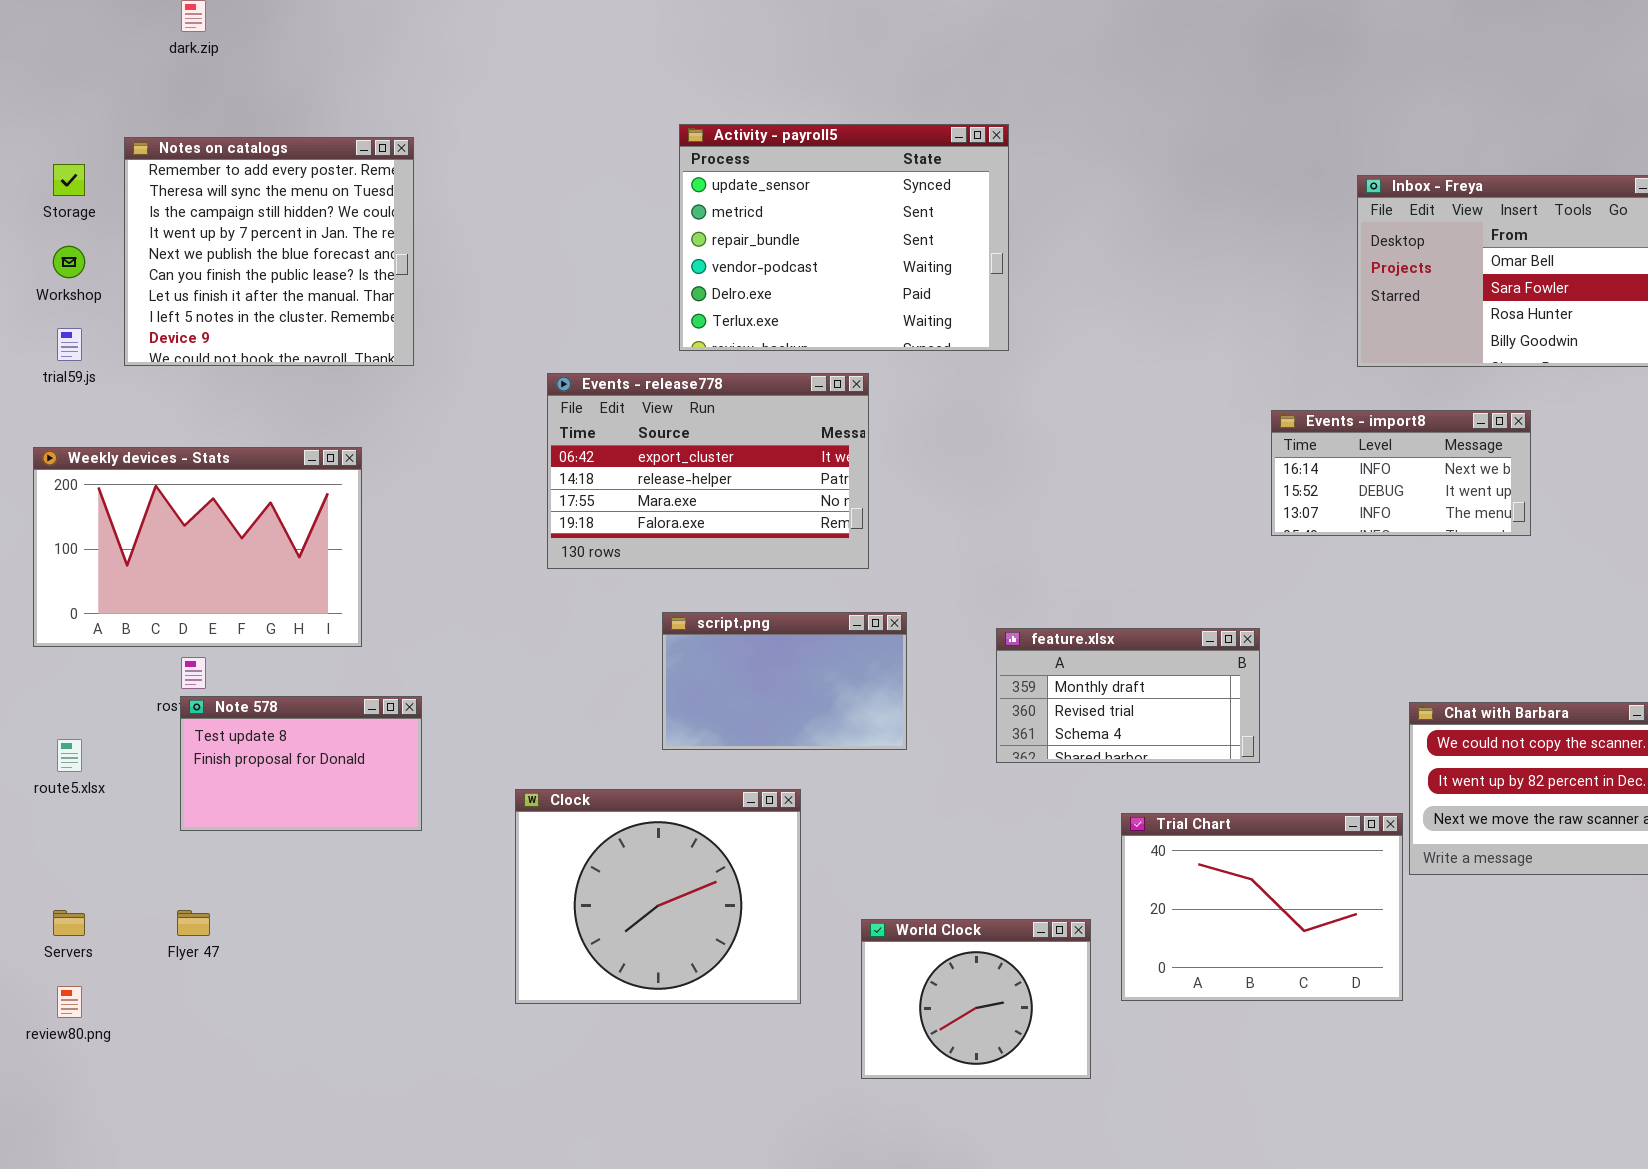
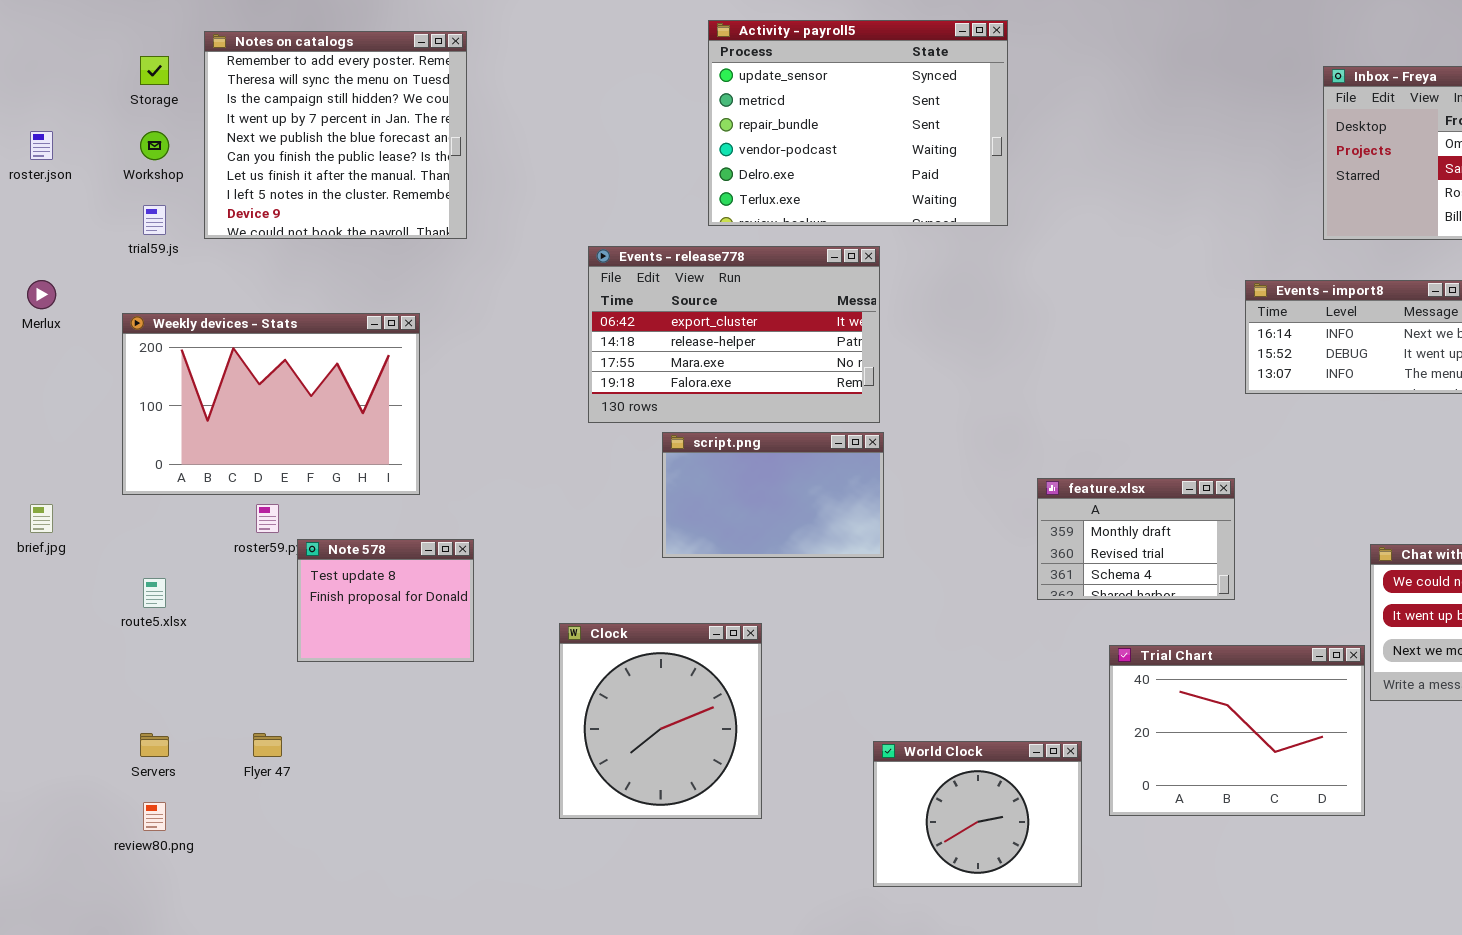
script.png: [662,612,907,750] -> [662,432,884,558], moved
feature.xlsx: [996,628,1260,763] -> [1037,478,1235,600], resized
Note 578: [180,696,422,831] -> [297,539,474,662], resized
Clock: [515,789,801,1004] -> [559,623,762,819], resized

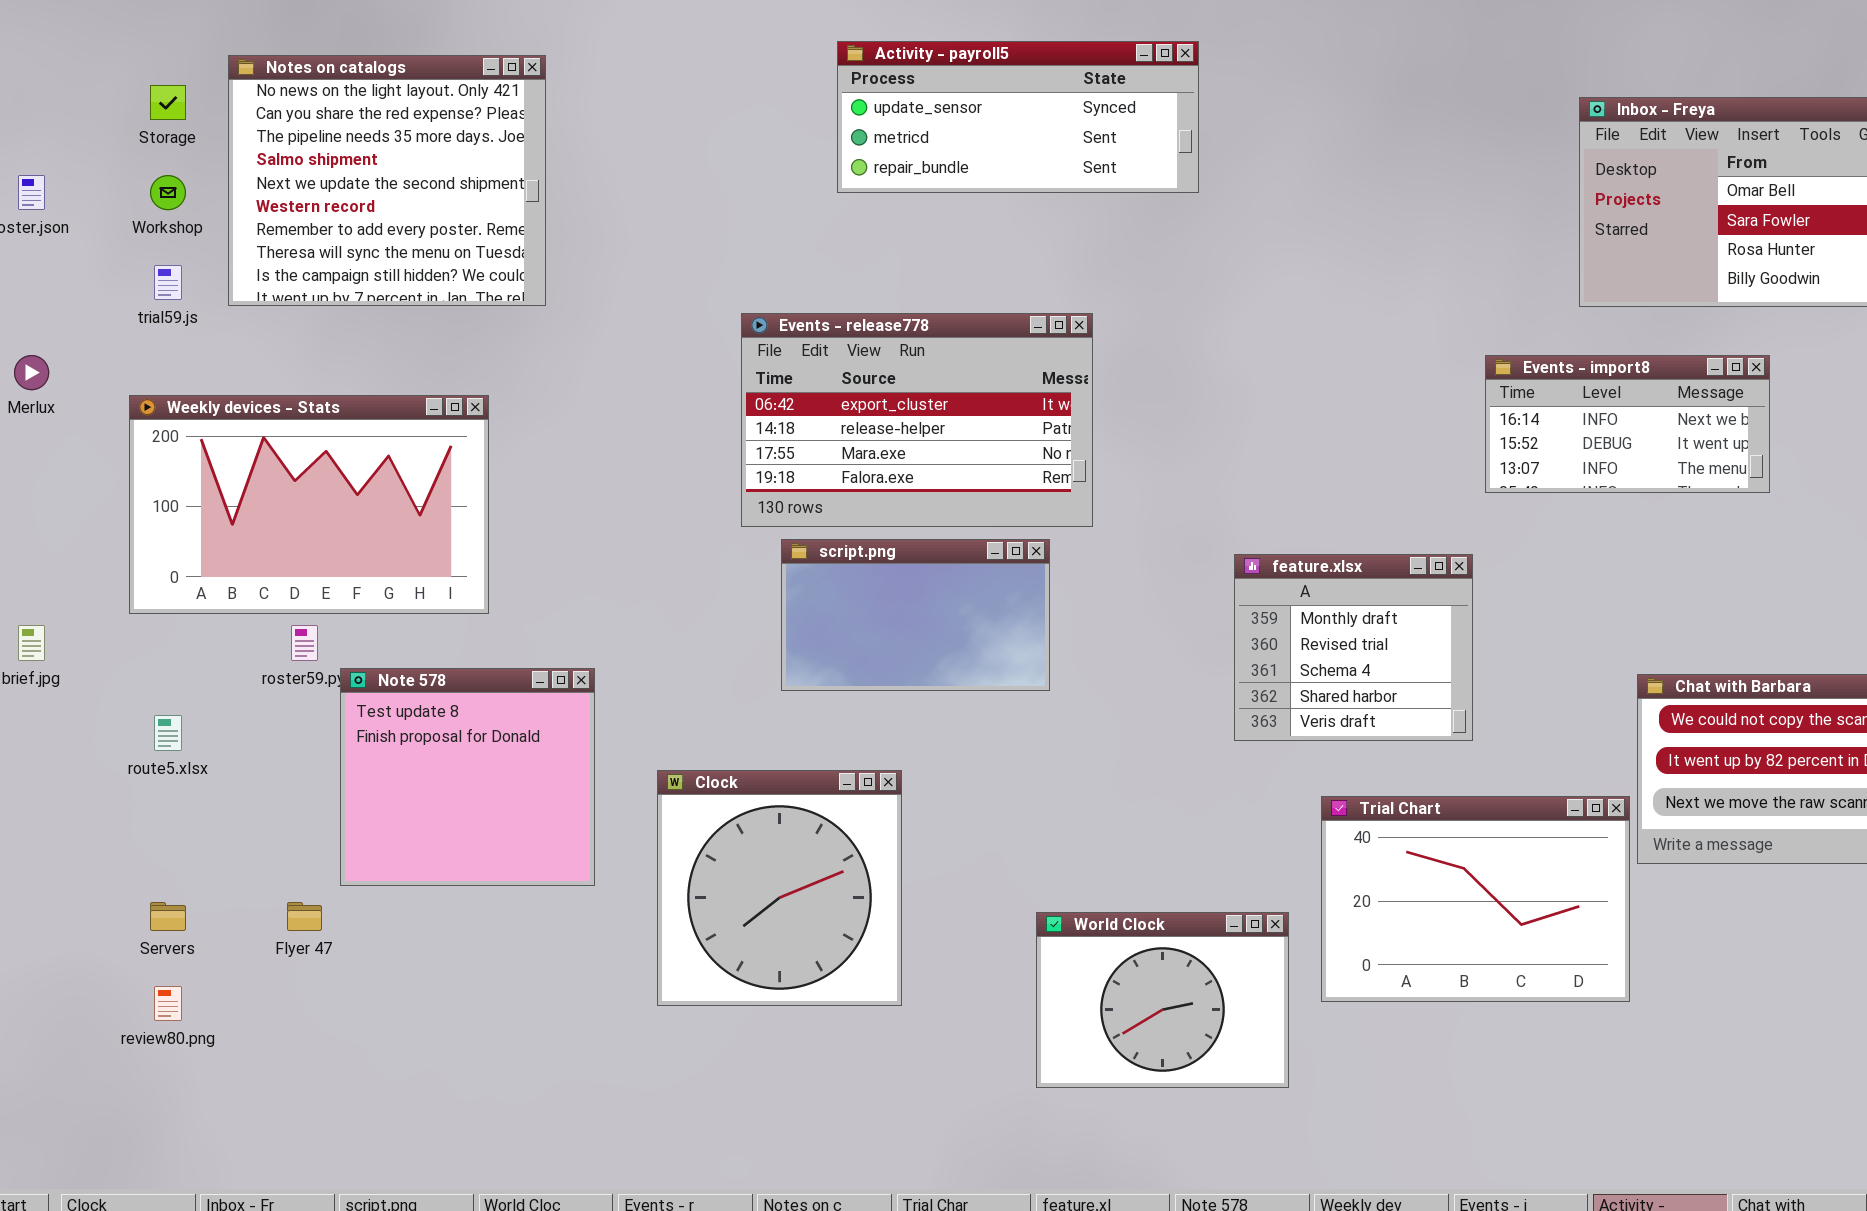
Activity - payroll5: [708,20,1008,226] -> [837,41,1199,193], resized
Notes on catalogs: [204,31,467,239] -> [228,55,546,306], scrolled up 6 rows
Events - release778: [588,246,880,423] -> [741,313,1093,527], moved
feature.xlsx: [1037,478,1235,600] -> [1234,554,1473,741], resized
Note 578: [297,539,474,662] -> [340,668,595,886], resized

